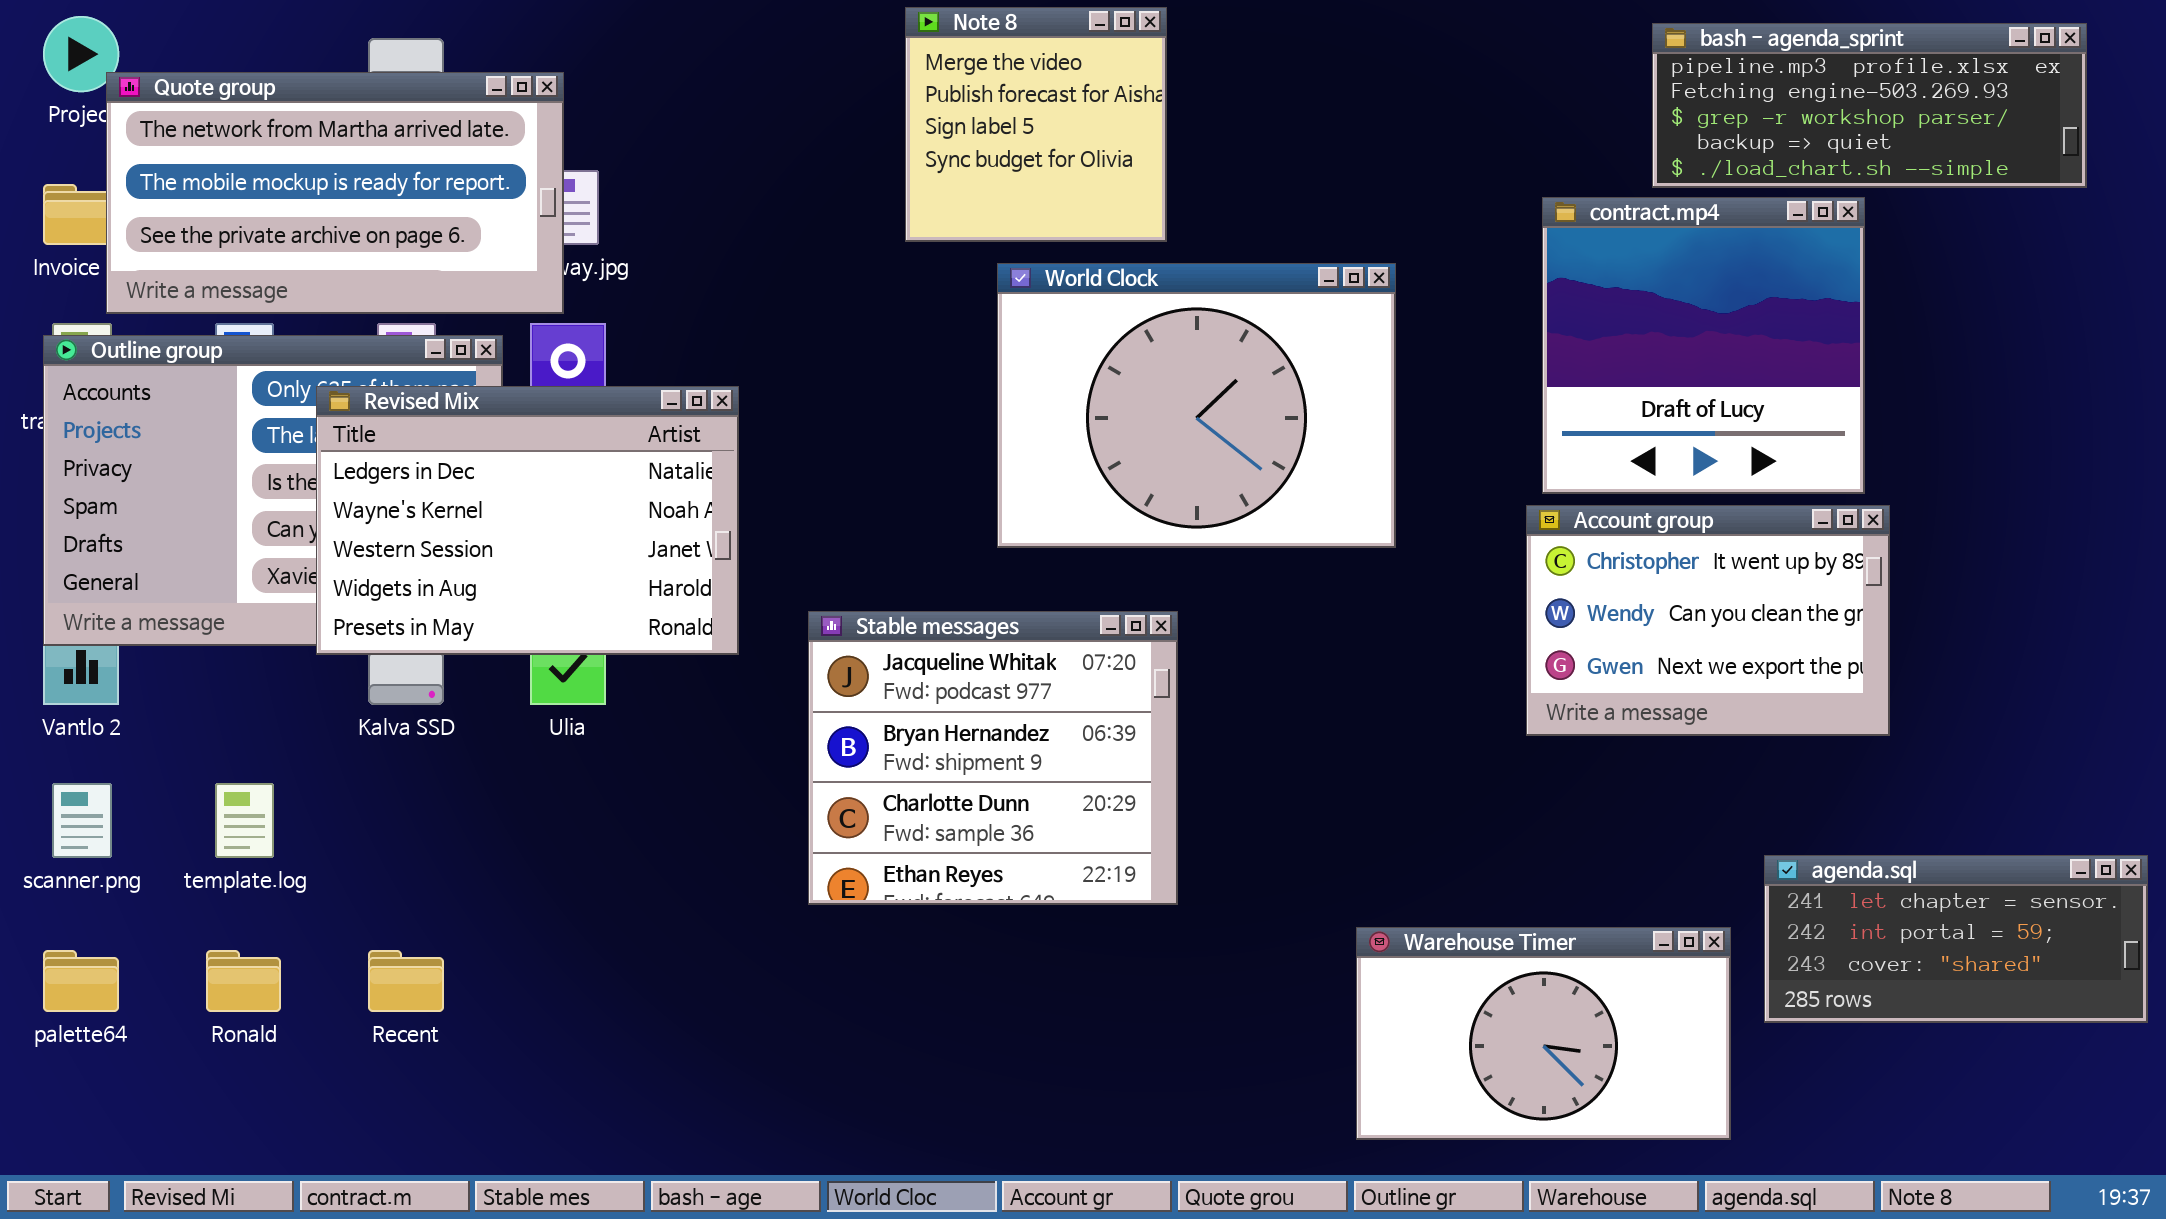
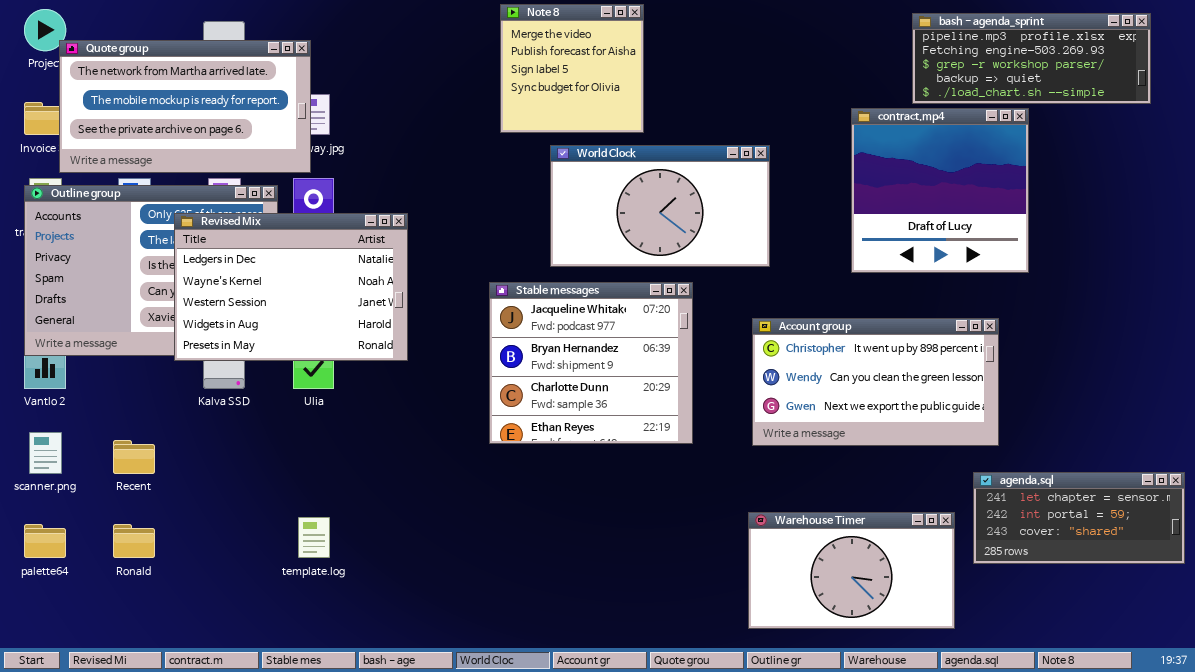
World Clock: [997,263,1396,548] -> [550,145,770,267], resized
Account group: [1526,505,1890,736] -> [752,318,999,446], moved, resized
Stable messages: [808,611,1178,905] -> [489,282,693,444], moved
template.log: [215,783,274,858] -> [298,517,330,558], moved
Recent: [368,950,444,1012] -> [113,440,155,474], moved

